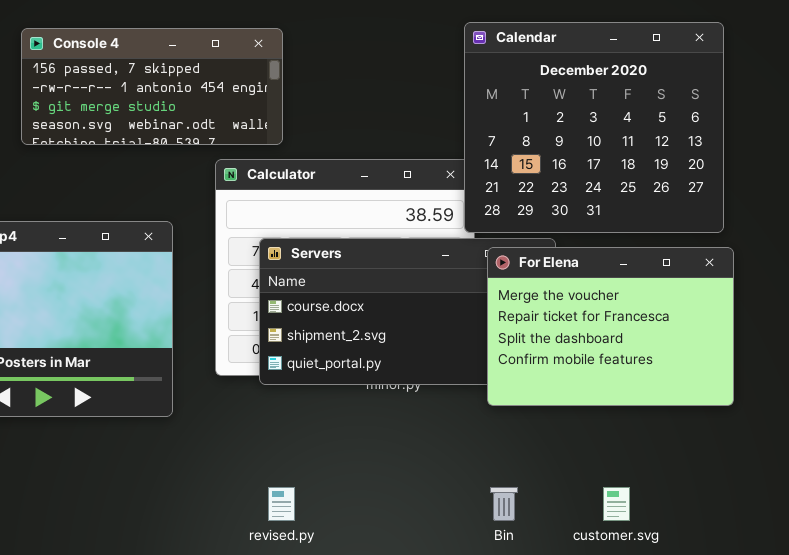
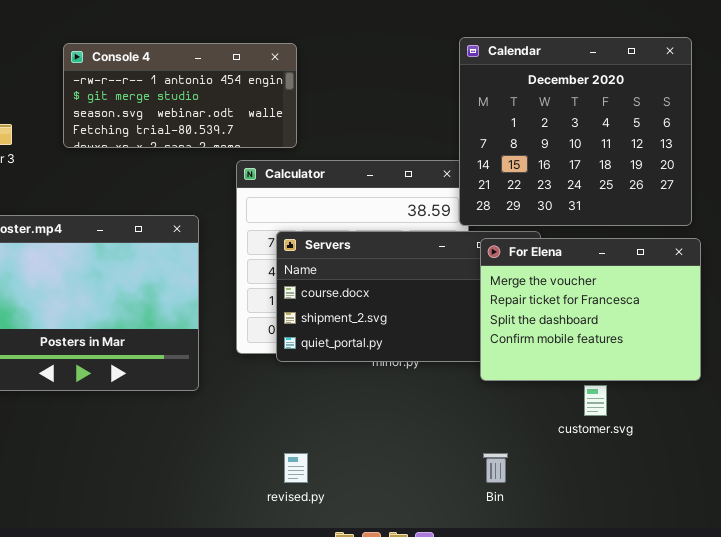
Console 4: [21,28,283,145] -> [63,43,297,148], scrolled down 1 row
customer.svg: [603,487,630,521] -> [584,385,607,416], moved

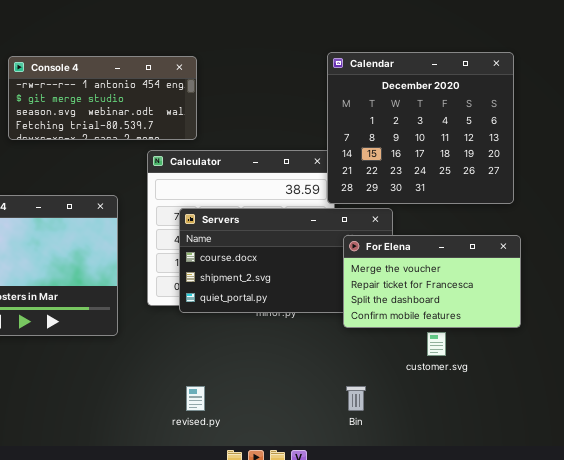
For Elena: [480,238,701,381] -> [343,235,521,328], resized

